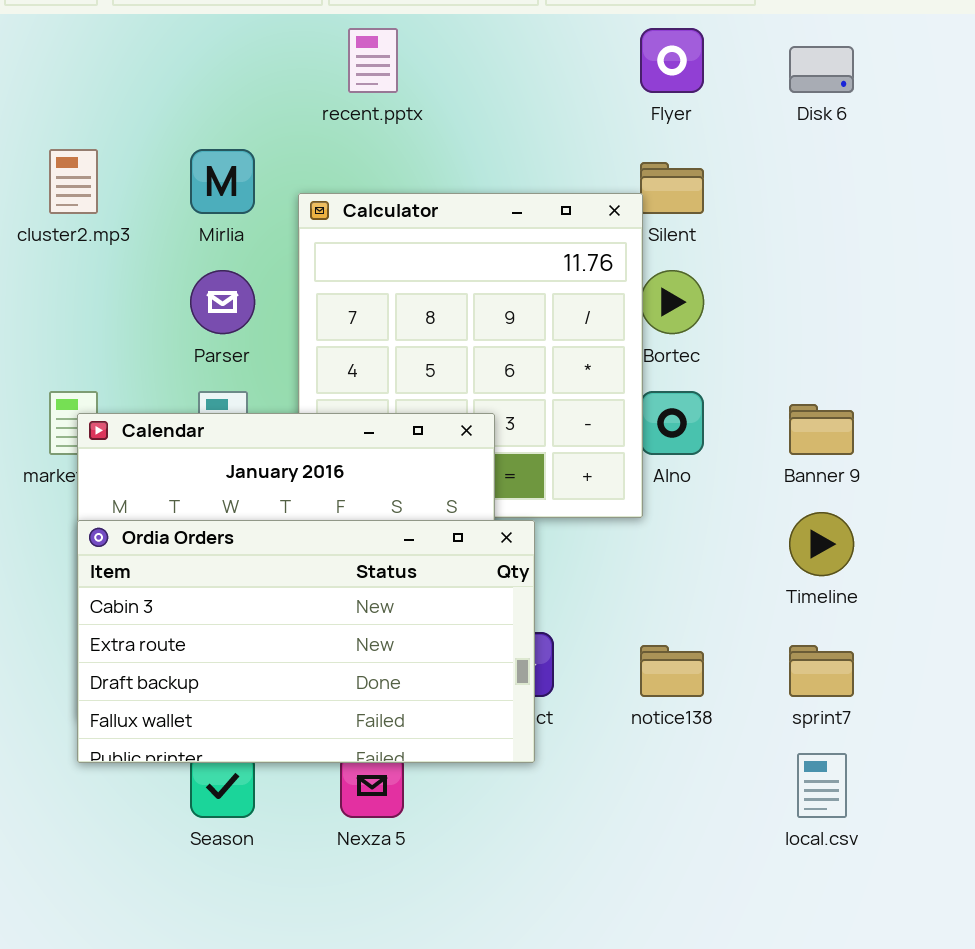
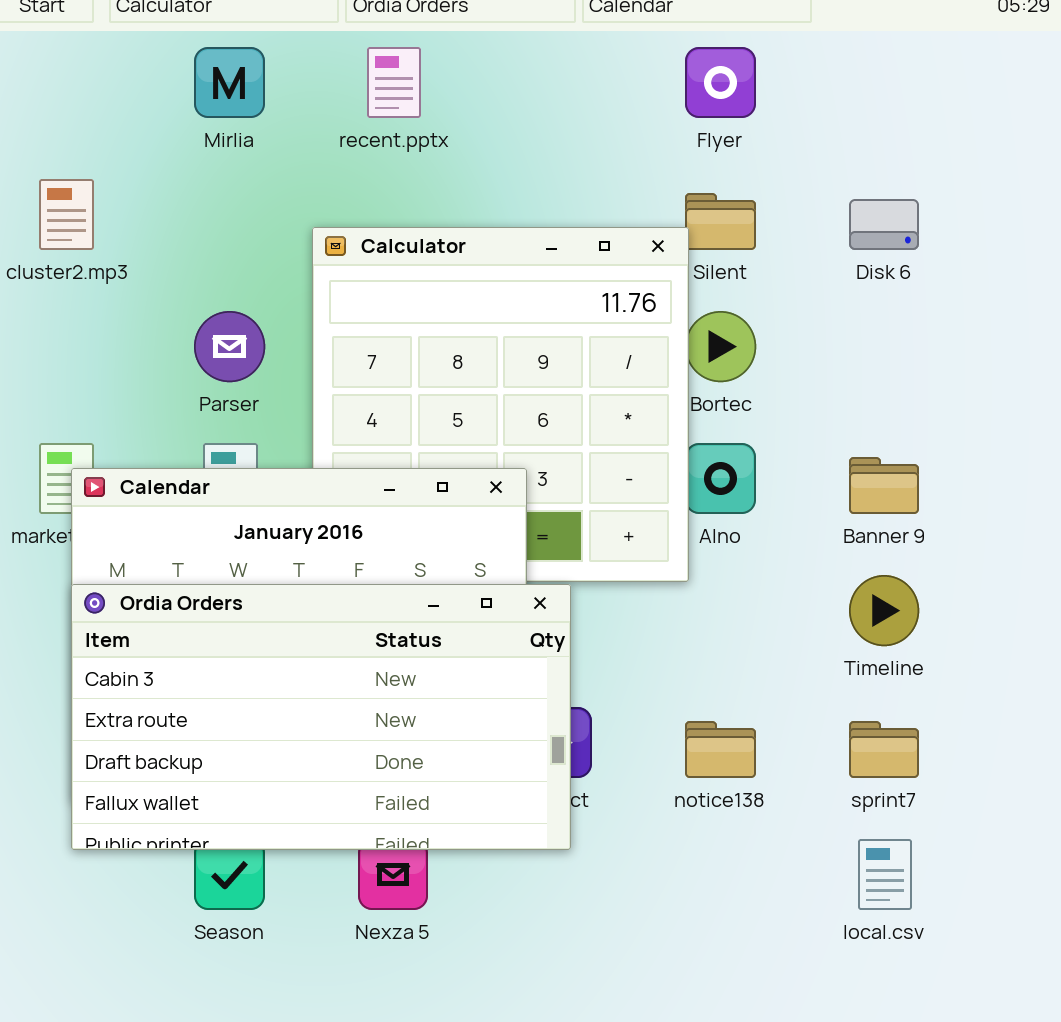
Disk 6: [789,46,854,93] -> [849,199,919,250], moved
Mirlia: [190,149,255,214] -> [194,47,265,118], moved

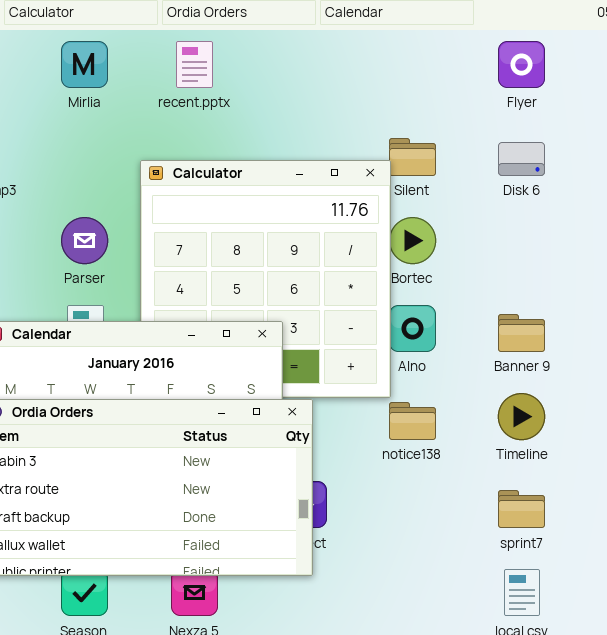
Flyer: [685,47,756,118] -> [498,41,545,88], moved
notice138: [685,721,756,778] -> [389,402,436,440], moved

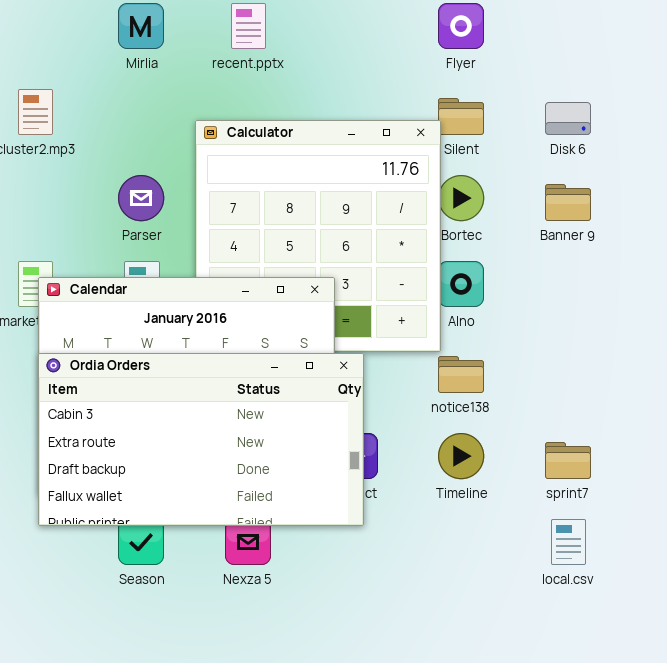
Flyer: [498,41,545,88] -> [438,3,484,49], moved
Banner 9: [498,314,545,352] -> [545,184,591,221], moved
Timeline: [498,393,545,440] -> [438,433,484,479], moved

